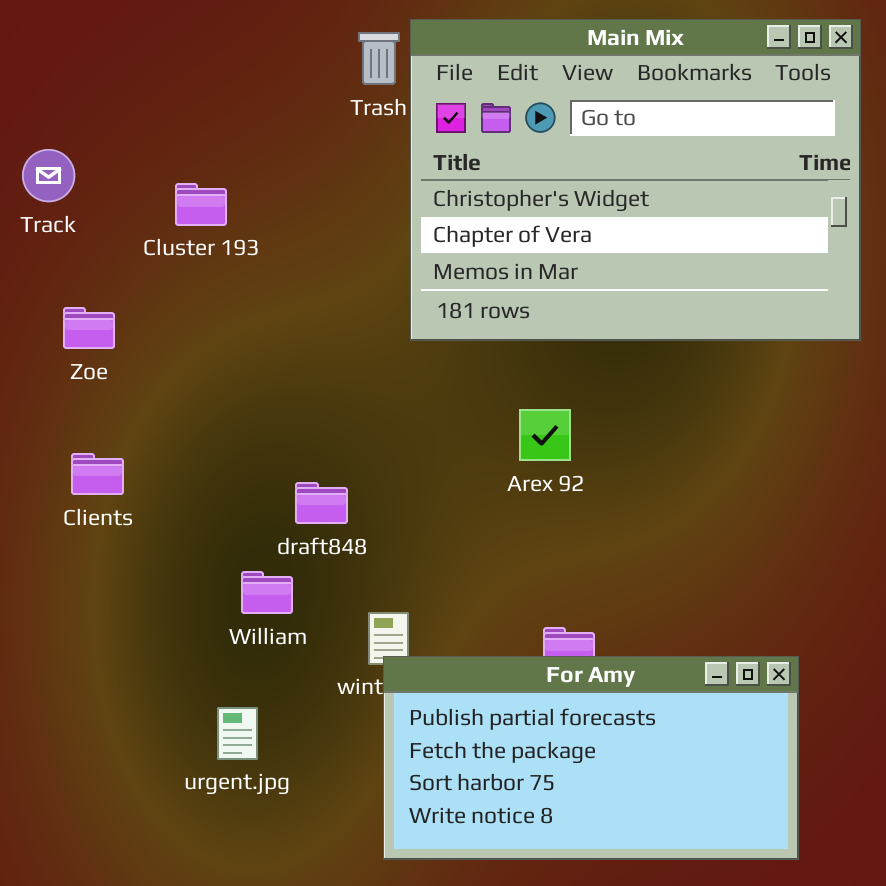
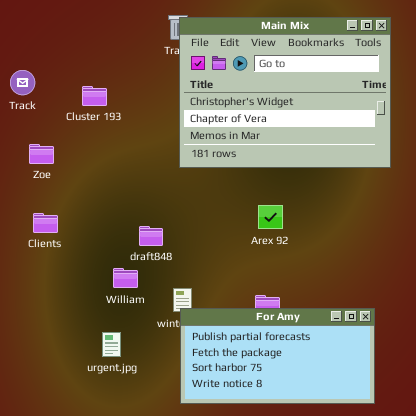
Main Mix: [410,19,861,341] -> [179,17,391,168], moved
Arex 92: [519,409,571,461] -> [258,205,283,229], moved

